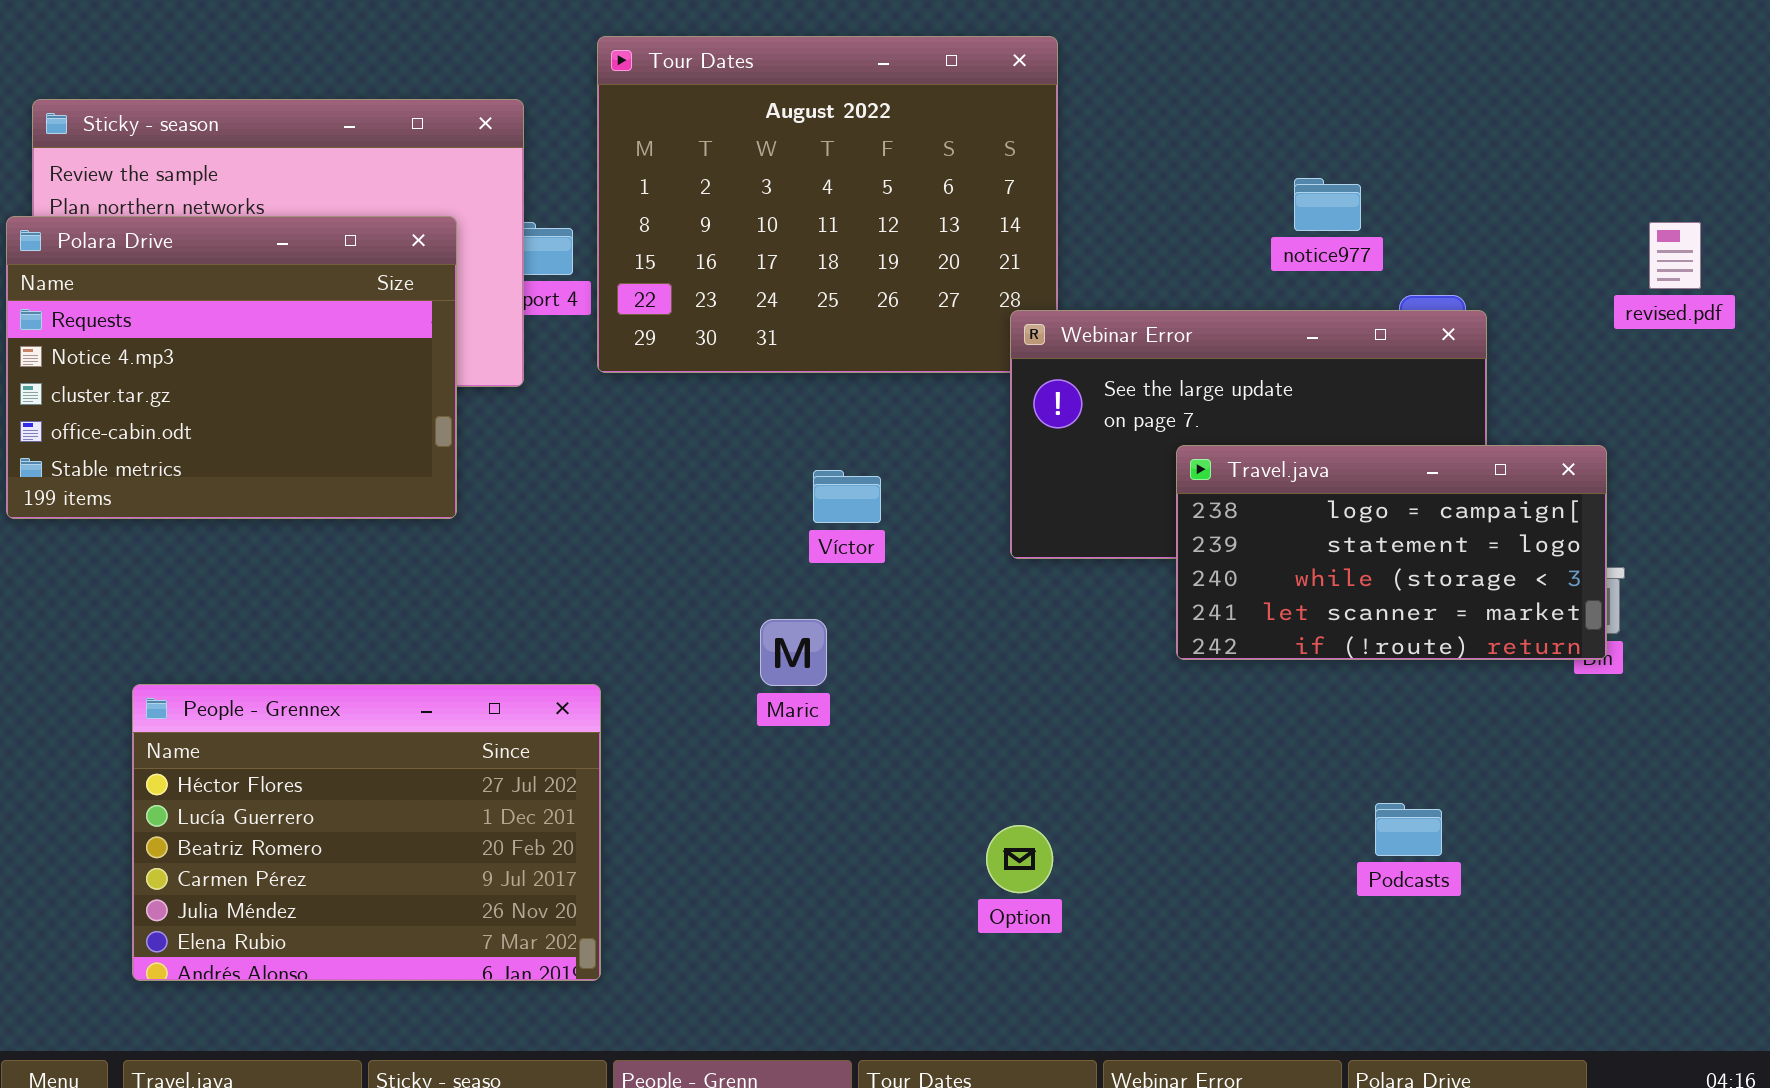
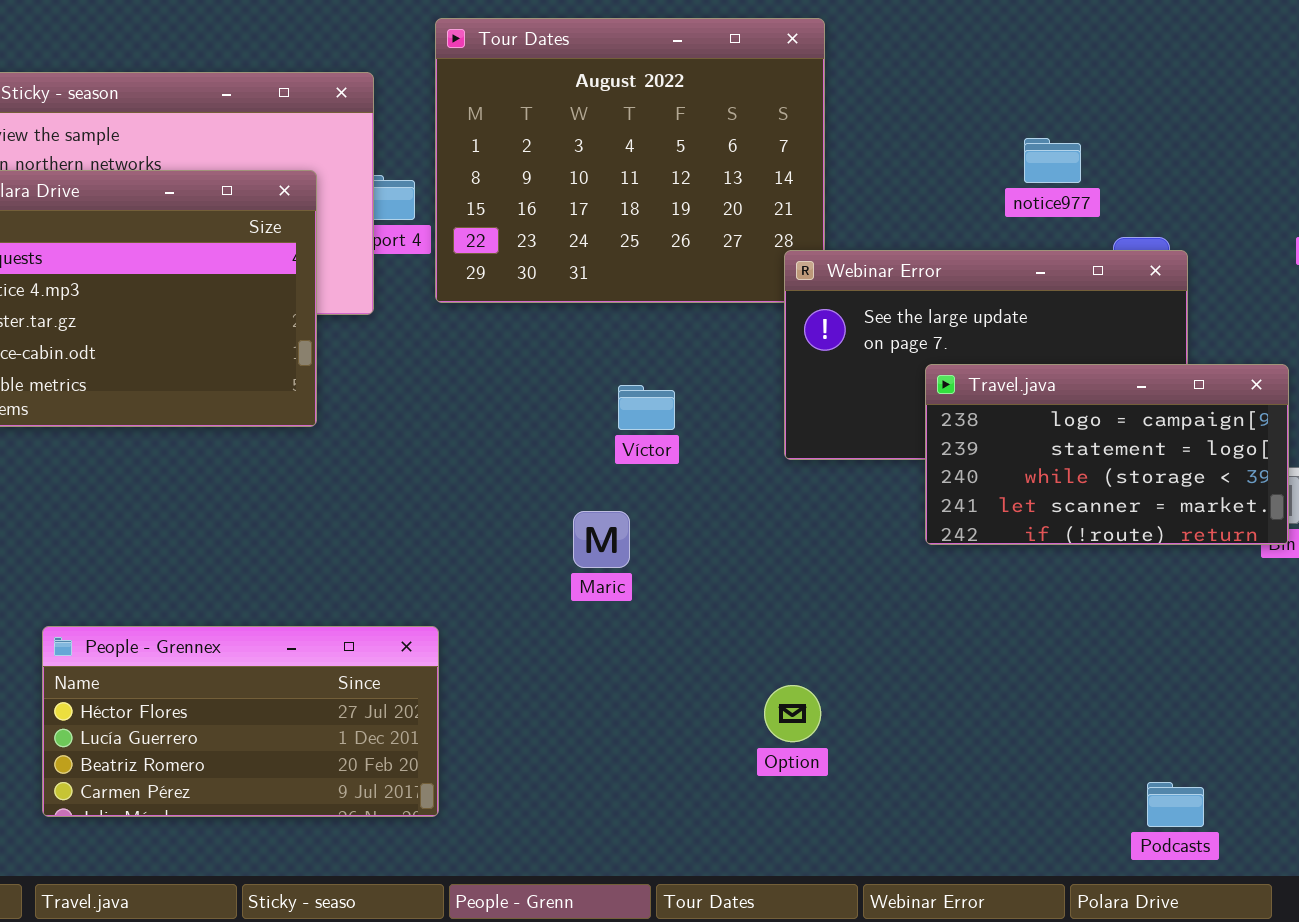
People - Grennex: [132,684,601,981] -> [42,626,439,817], resized
Podcasts: [1375,803,1442,856] -> [1147,782,1204,827], moved

